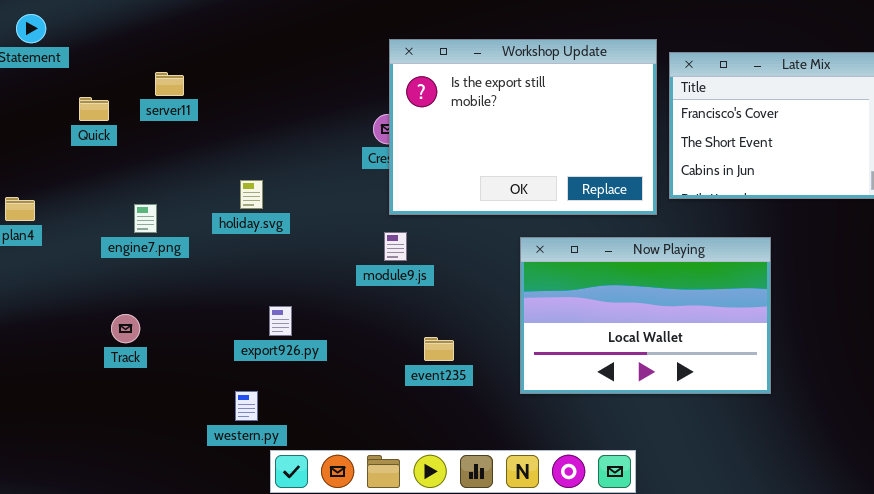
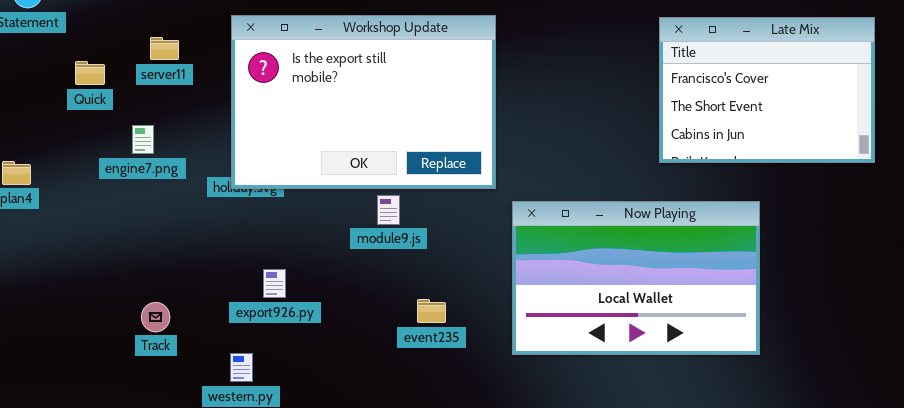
Workshop Update: [389,39,657,215] -> [231,15,496,189], moved
engine7.png: [134,204,157,233] -> [132,125,154,154], moved
Track: [111,314,140,343] -> [141,302,170,332], moved

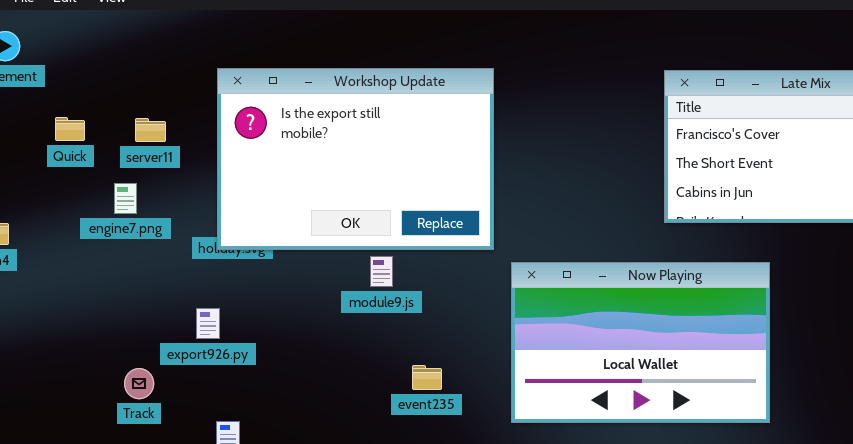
server11: [150,37,179,60] -> [135,118,166,142], moved
export926.py: [263,269,286,298] -> [196,308,220,339], moved

